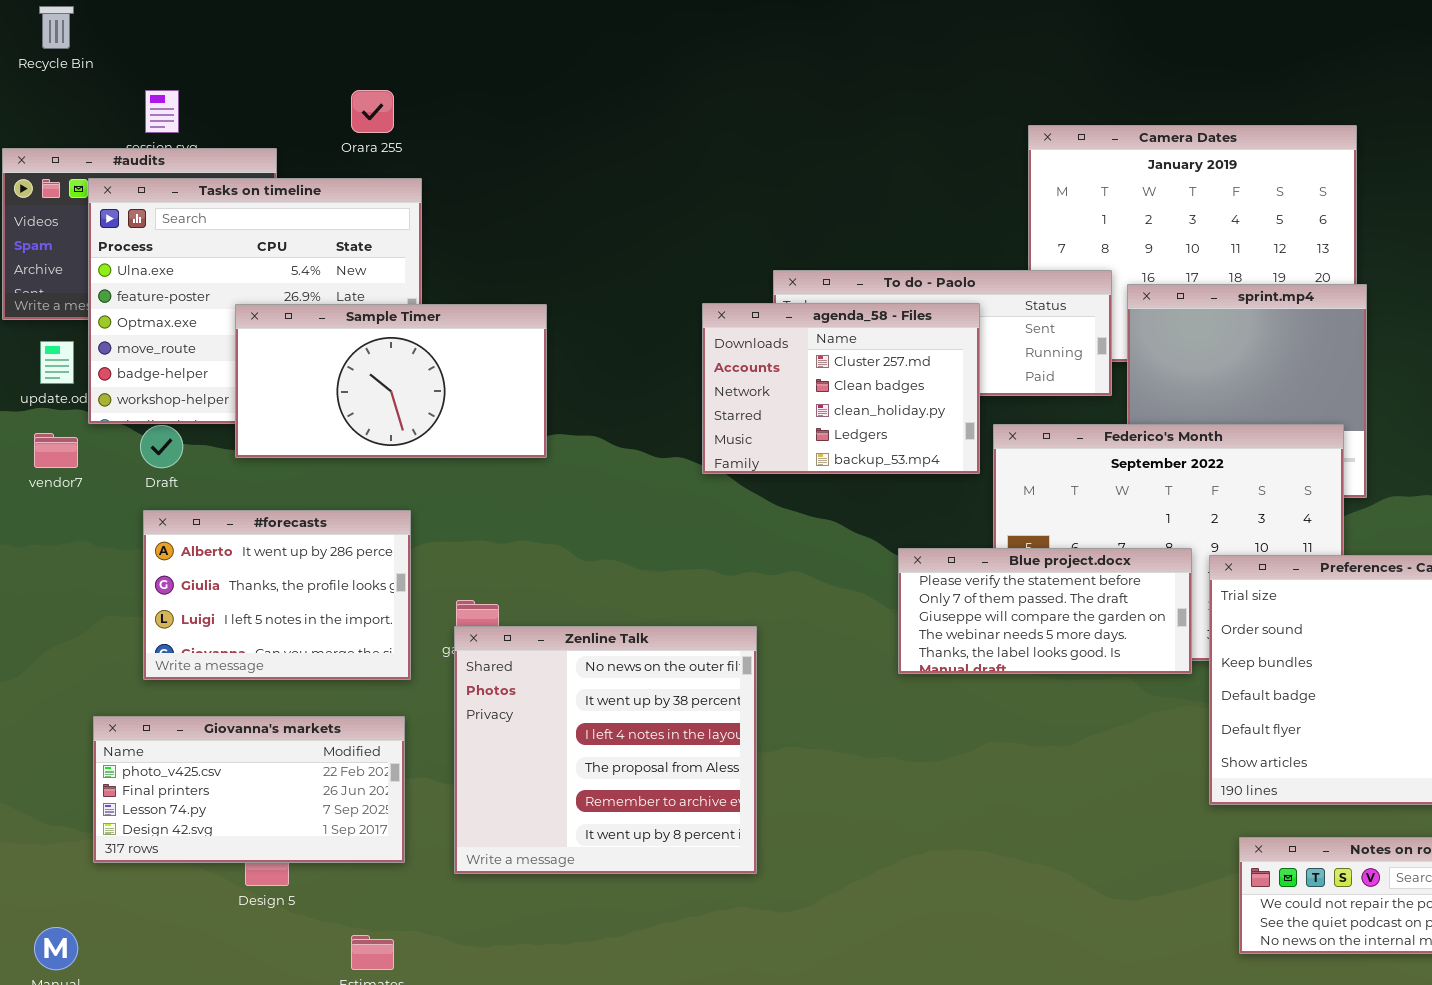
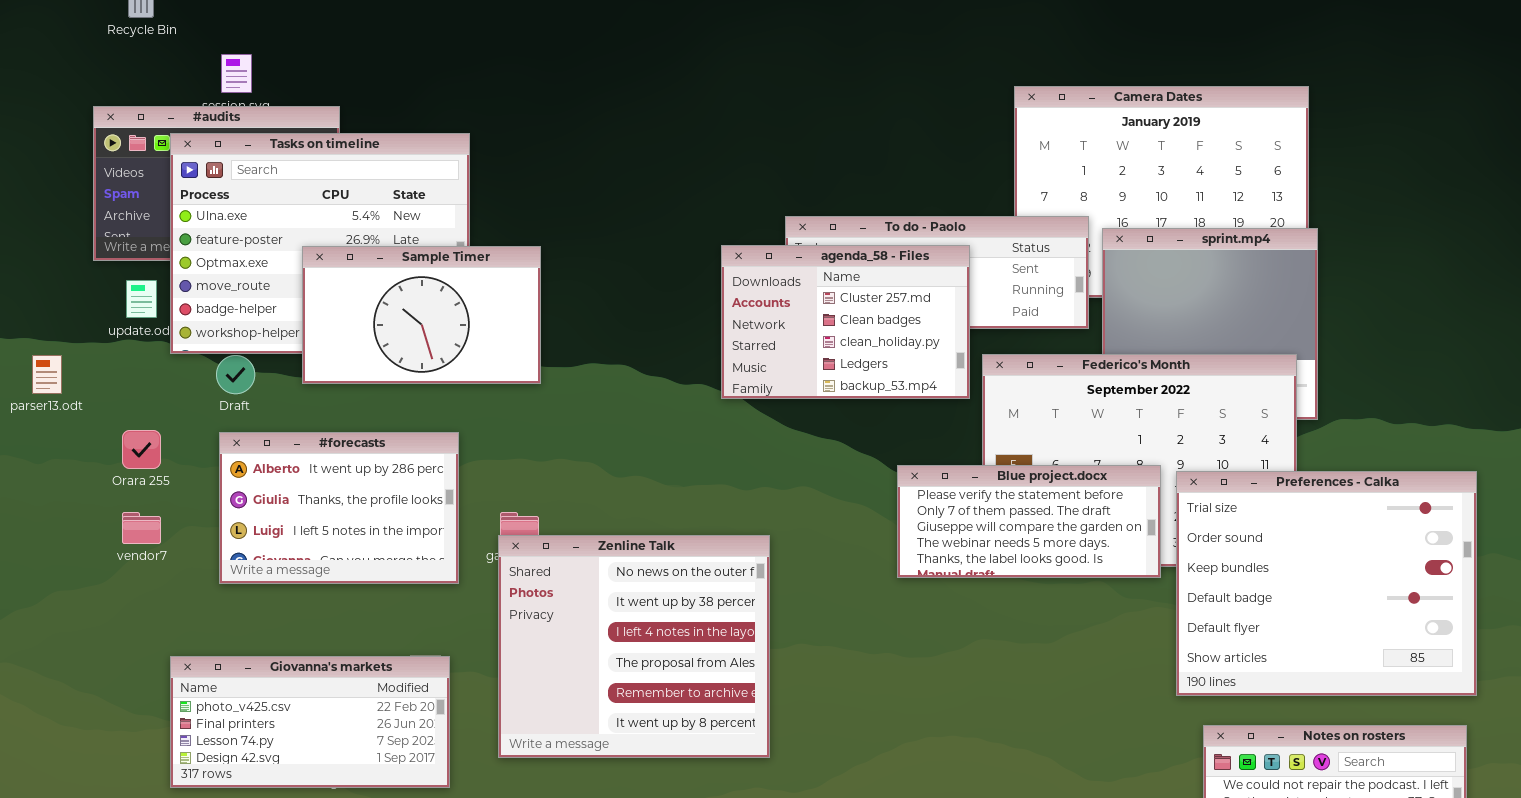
Orara 255: [351,90,394,133] -> [122,430,161,469], moved
Sample Timer: [235,304,547,458] -> [302,246,541,384], resized
vendor7: [34,433,78,468] -> [122,512,161,544], moved
Giovanna's markets: [93,716,405,863] -> [170,656,450,788], moved

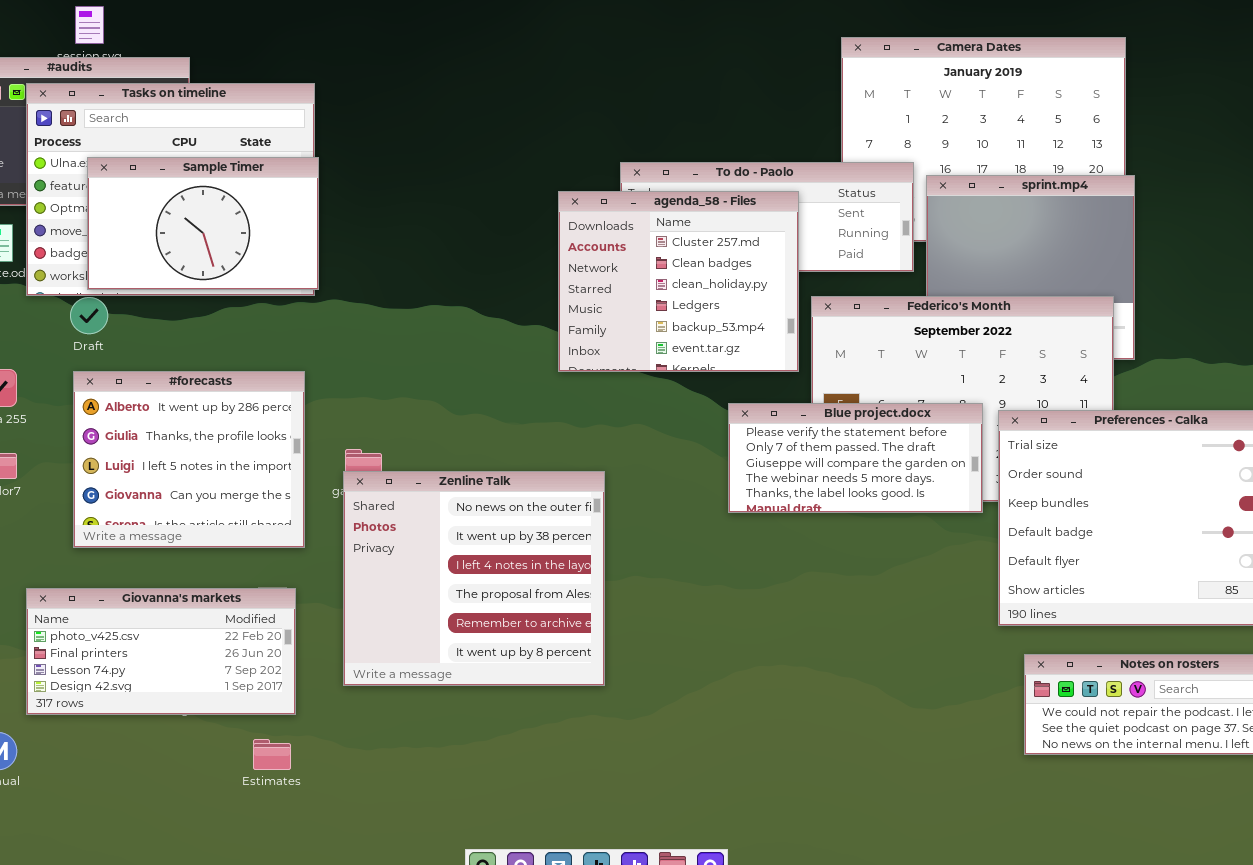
agenda_58 - Files: [721,245,970,399] -> [558,191,799,372], resized
Sample Timer: [302,246,541,384] -> [87,157,319,290], moved
#forecasts: [219,432,459,584] -> [73,371,305,548], resized

